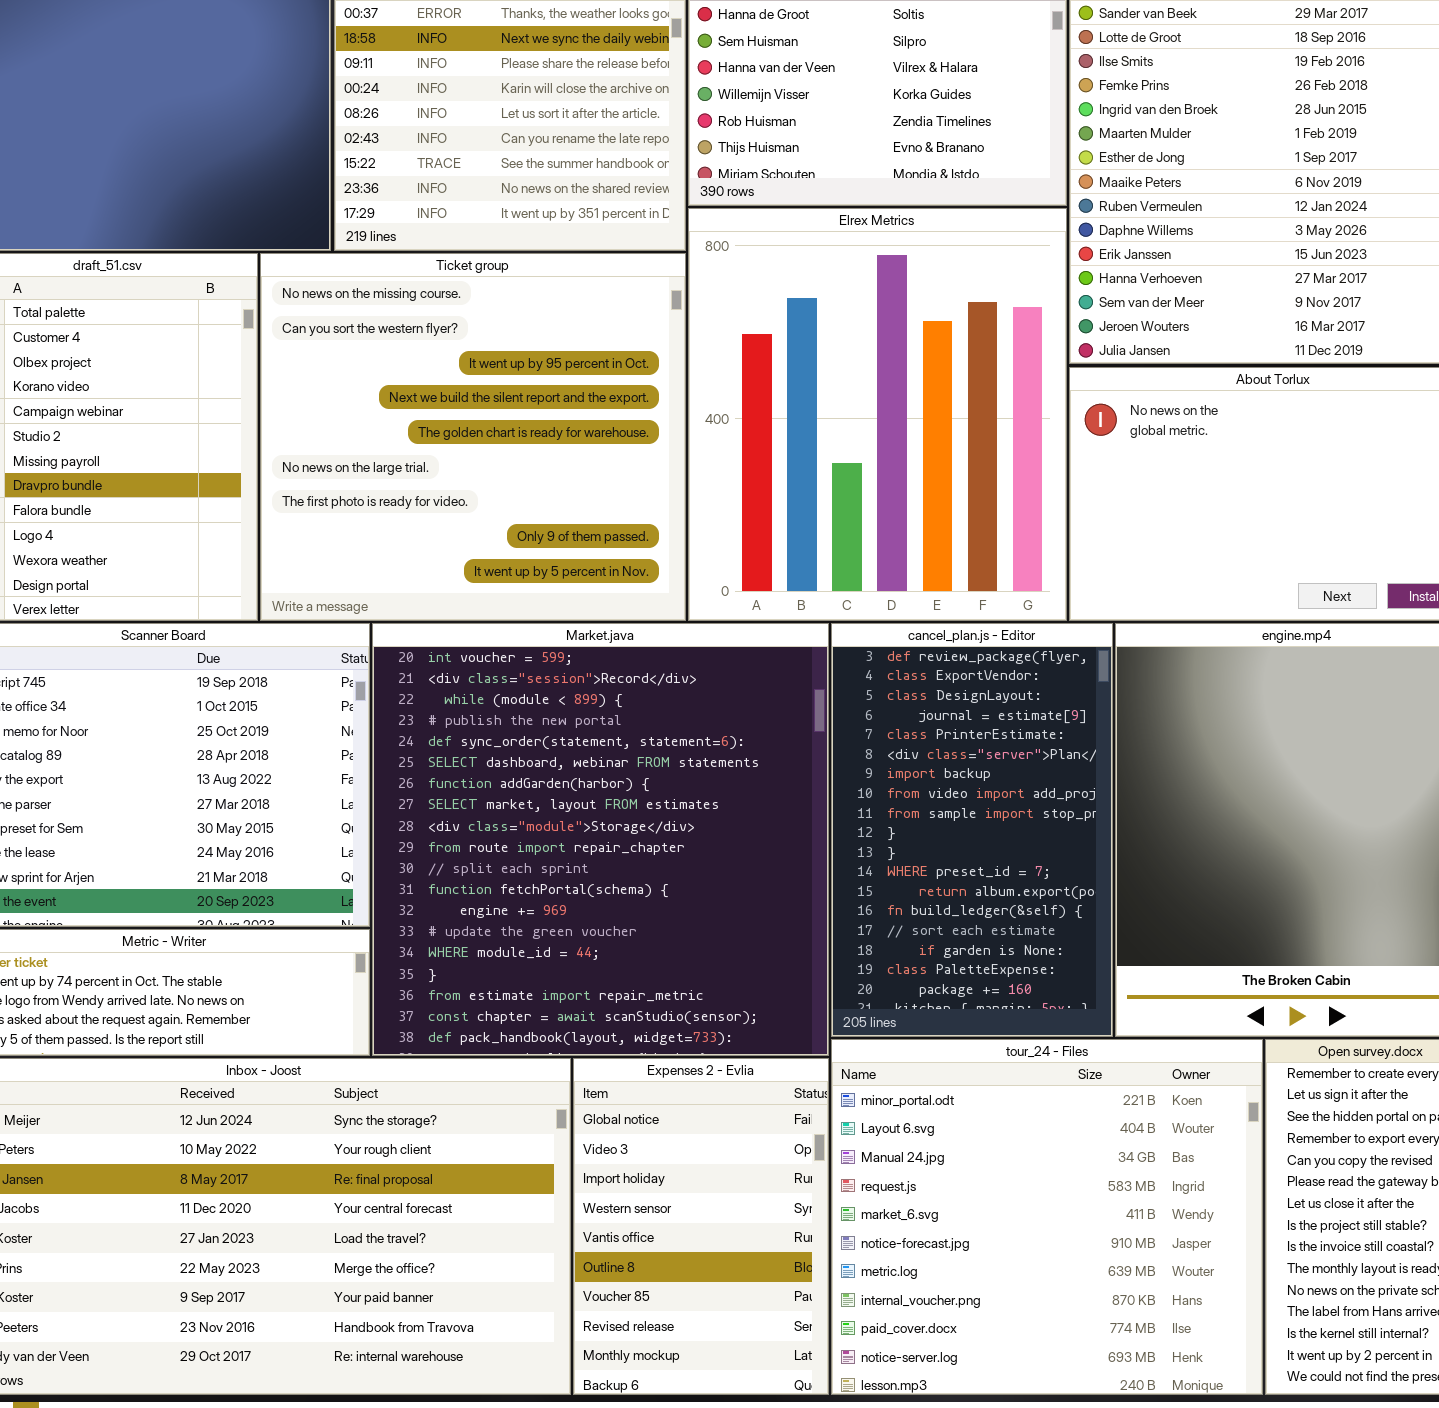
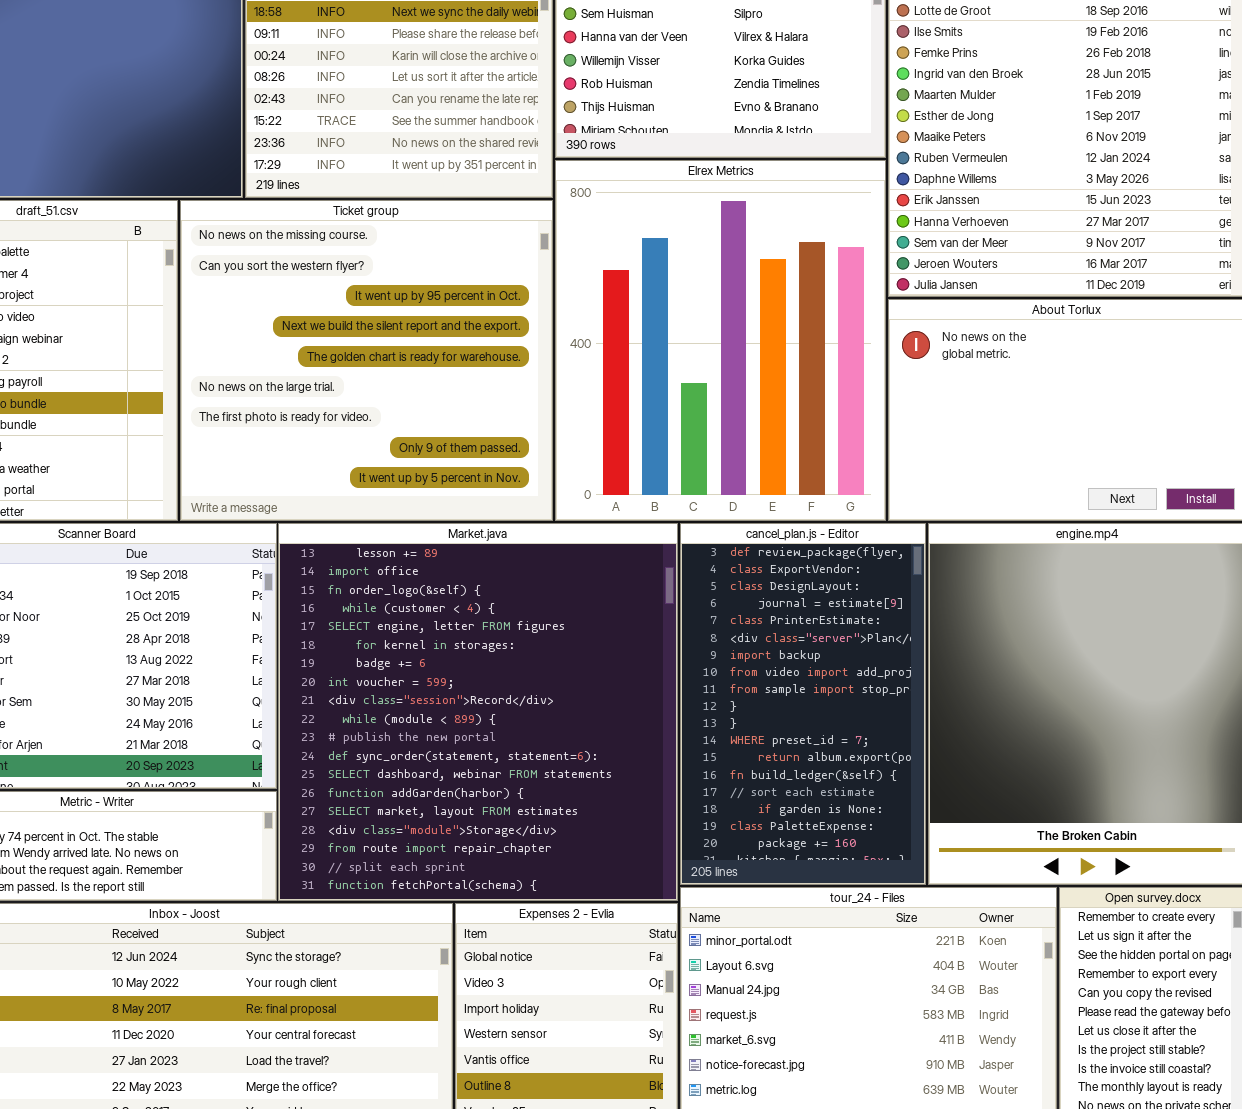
Market.java: [372,623,829,1056] -> [278,523,678,901], scrolled up 7 rows

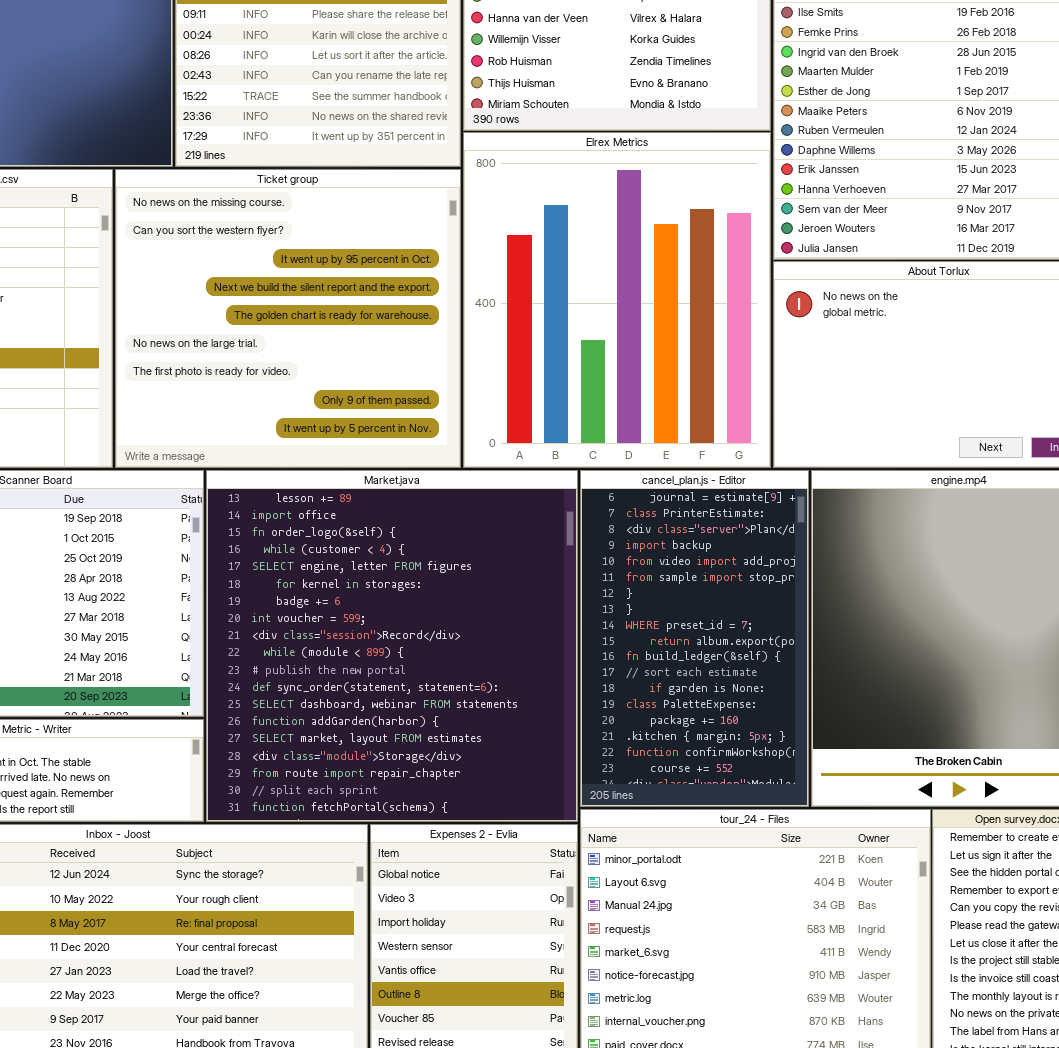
cancel_plan.js - Editor: [680,523,926,885] -> [580,470,809,807], scrolled down 3 rows

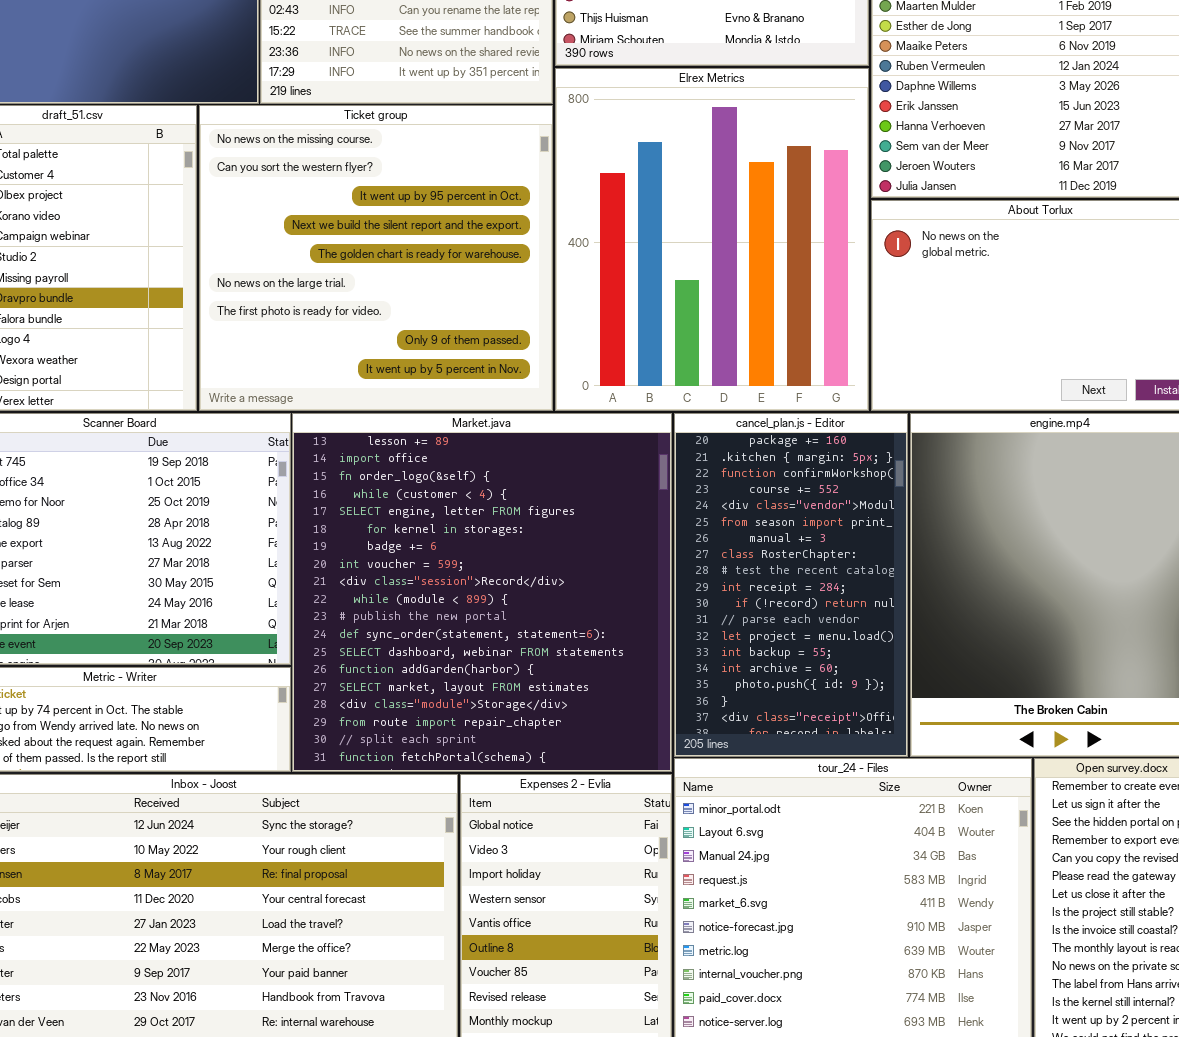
cancel_plan.js - Editor: [580,470,809,807] -> [674,413,908,757], scrolled down 14 rows

